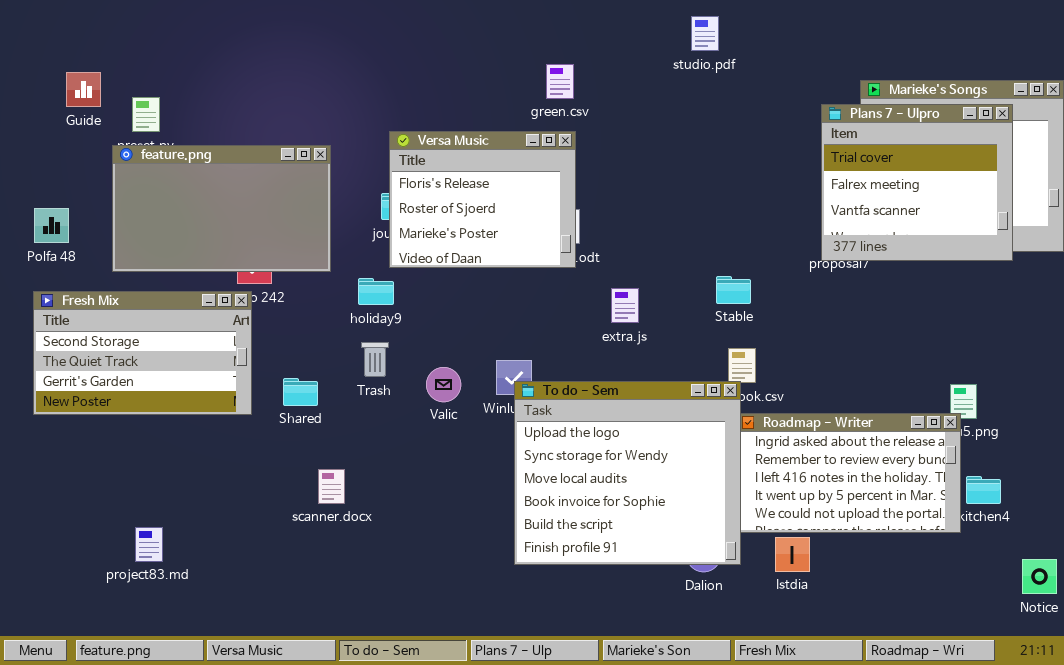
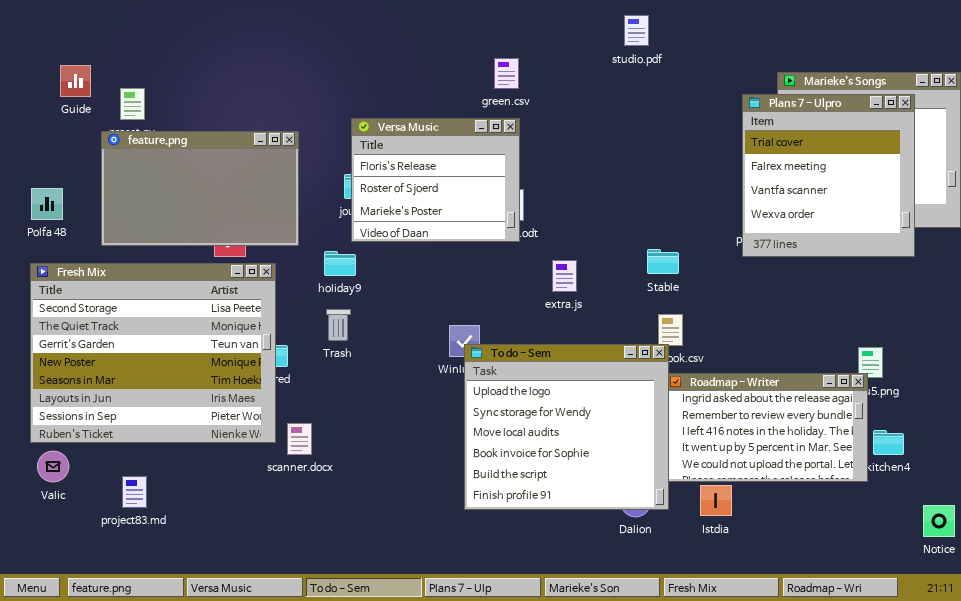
Plans 7 - Ulpro: [821,104,1013,261] -> [742,94,915,257], resized
Fresh Mix: [33,291,252,415] -> [30,263,276,443], resized
Valic: [426,367,461,402] -> [37,451,69,482], moved

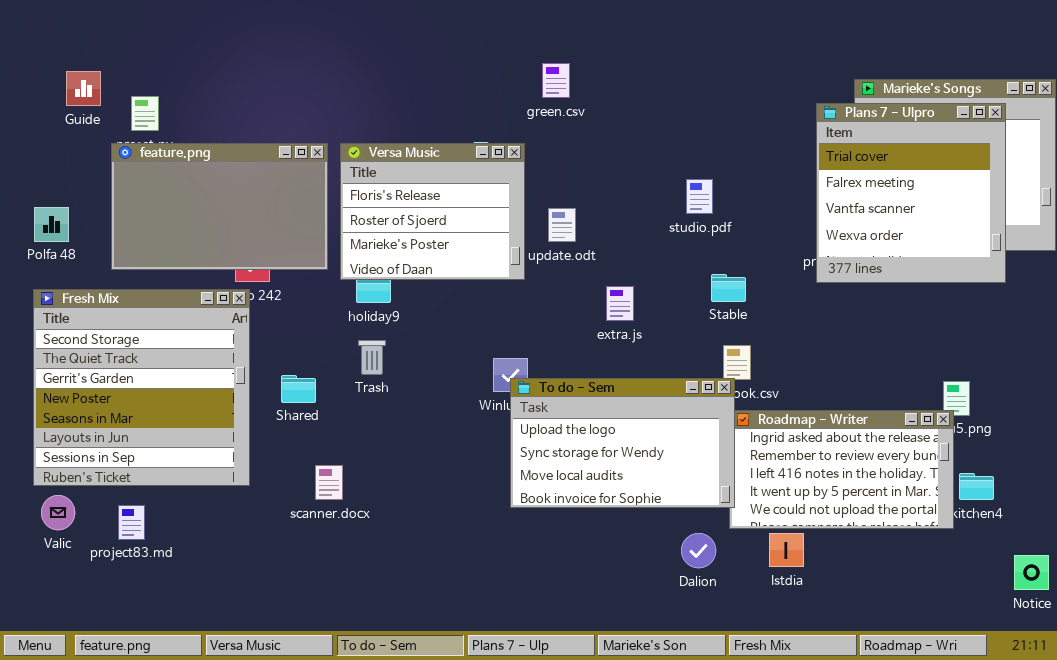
studio.pdf: [624,15,649,46] -> [686,179,713,214], moved
Versa Music: [351,118,520,242] -> [340,143,525,280], moved
Fresh Mix: [30,263,276,443] -> [33,289,250,486], resized
To do - Sem: [464,344,669,510] -> [510,378,735,508], resized
project83.md: [122,476,147,508] -> [118,505,145,540], moved

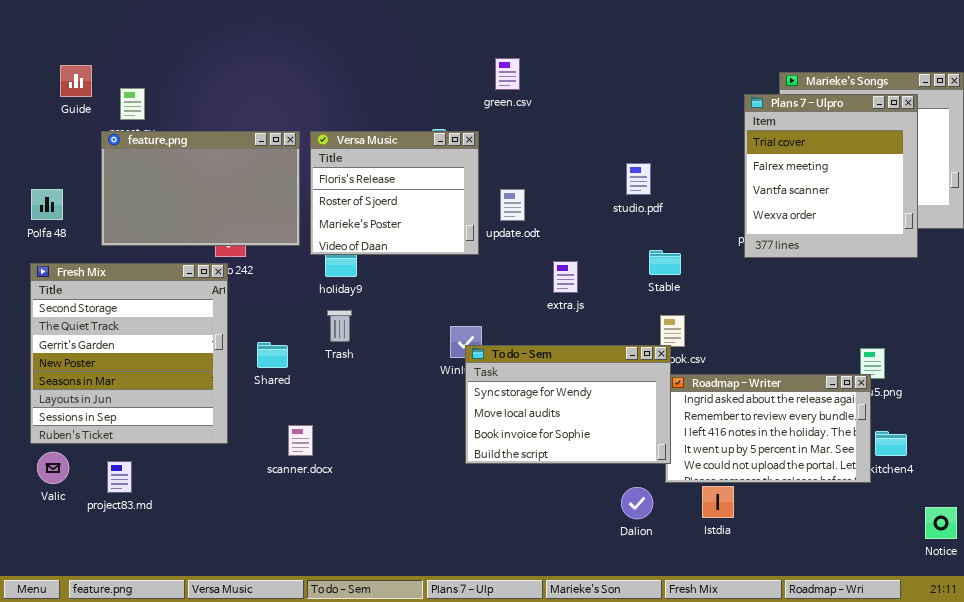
To do - Sem: [510,378,735,508] -> [465,345,671,464], scrolled down 1 row

